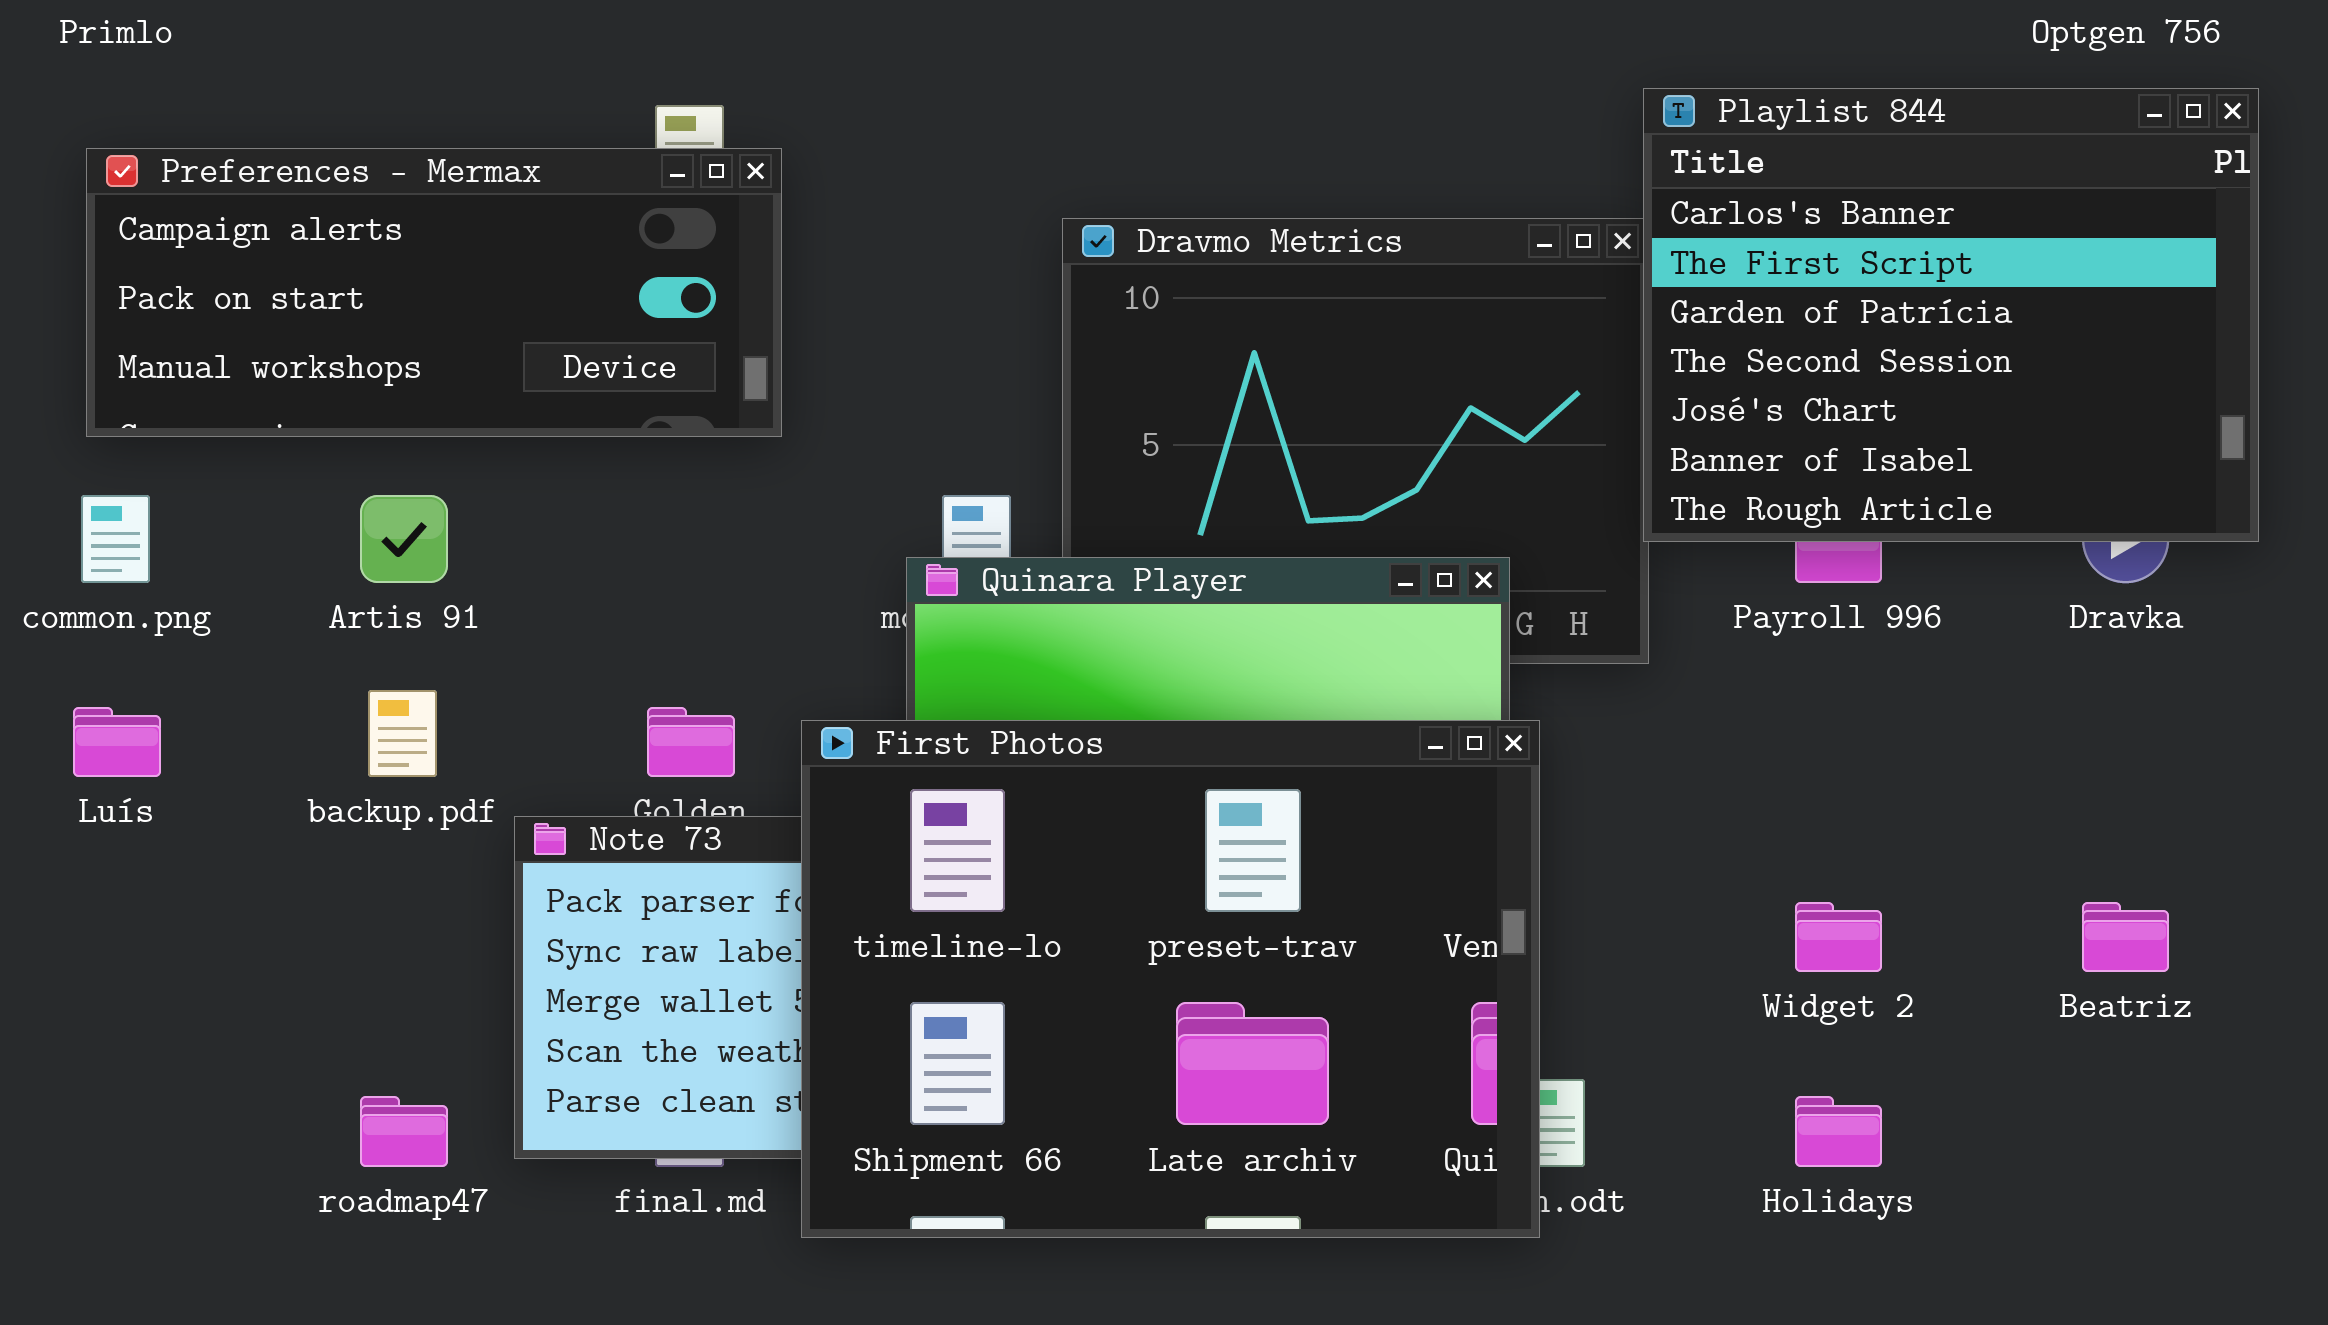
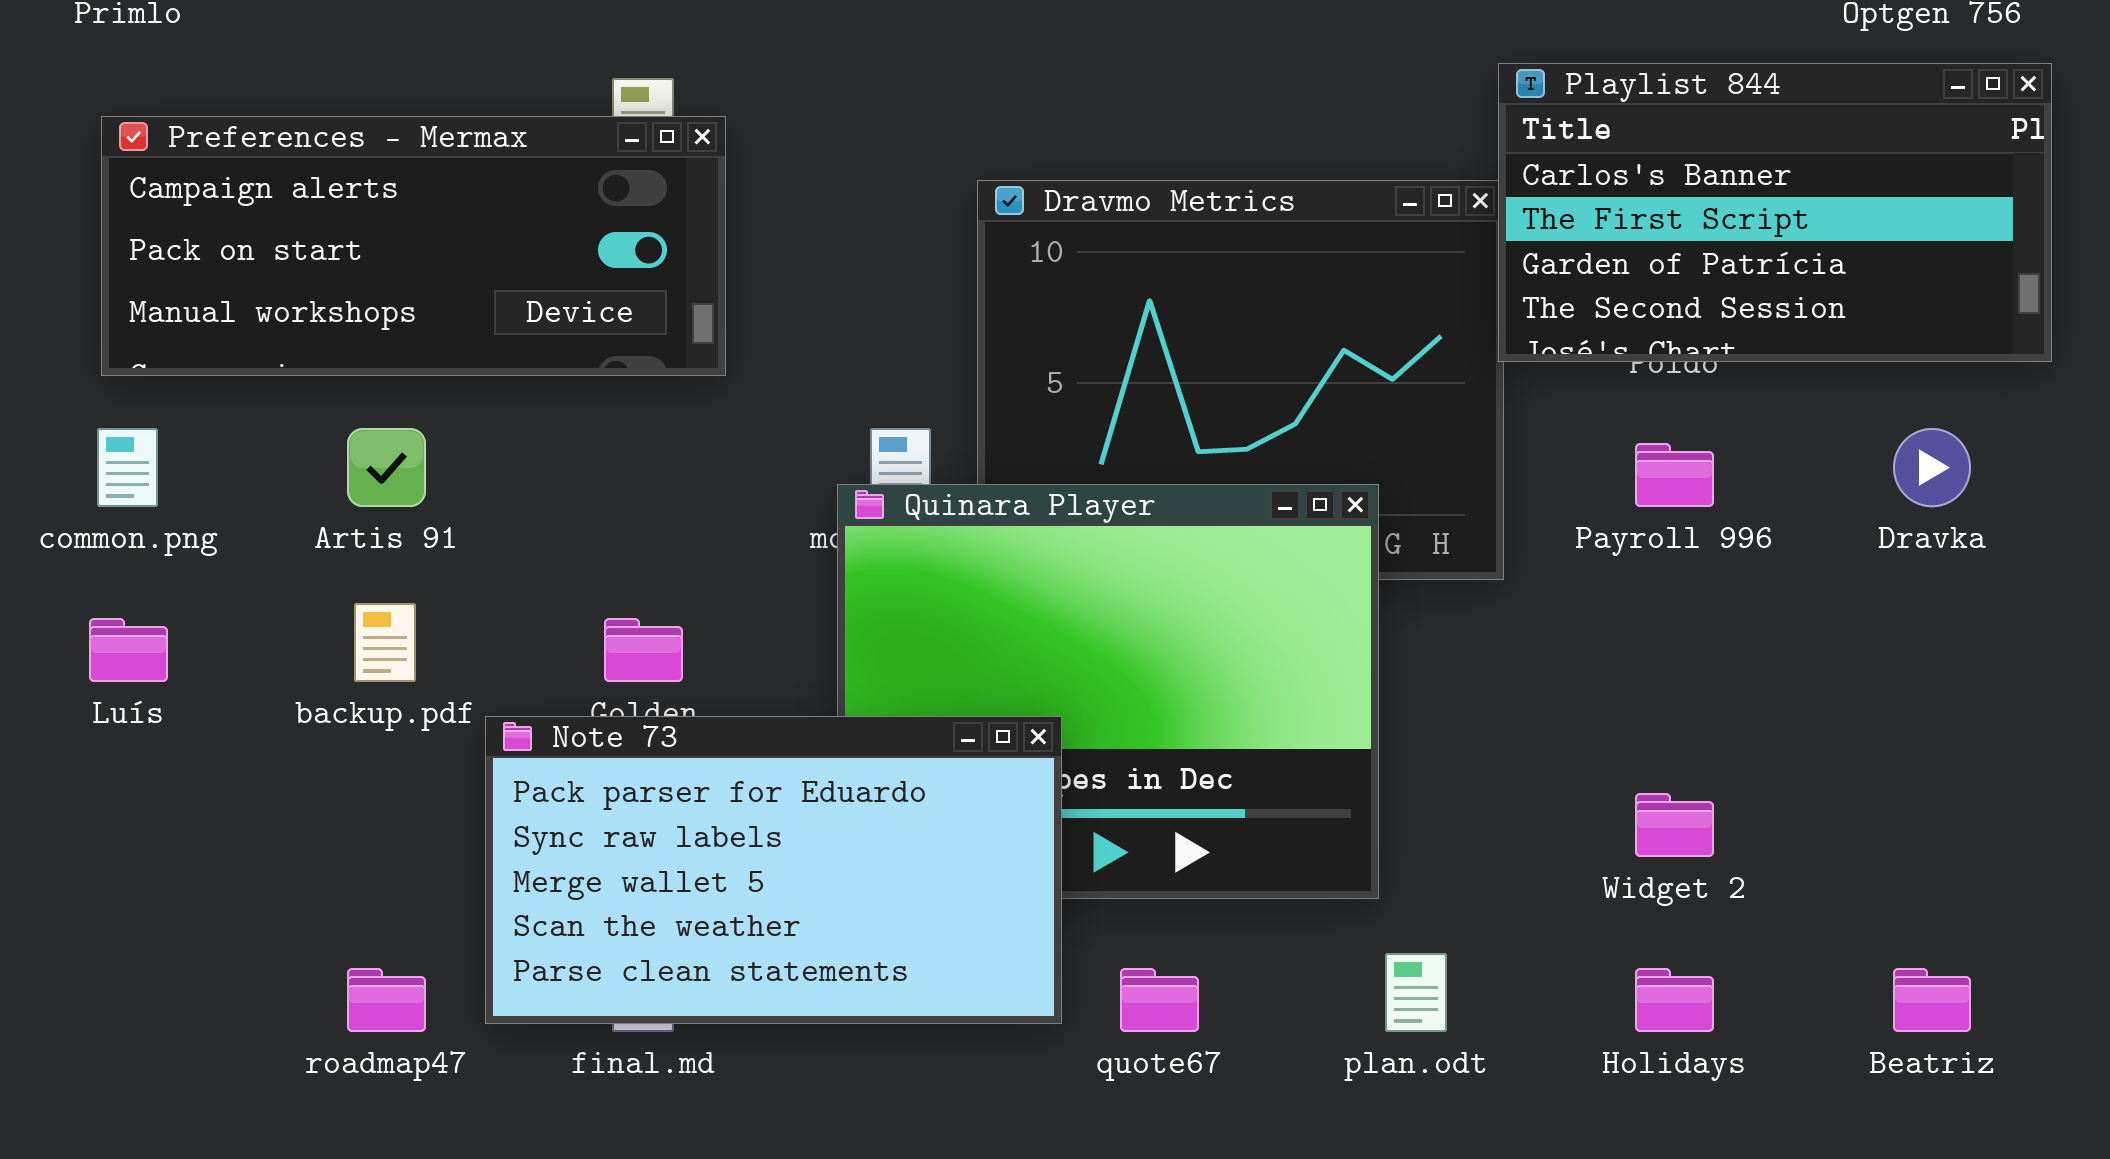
Playlist 844: [1643,88,2259,542] -> [1498,63,2052,362], resized
First Photos: [801,720,1540,1238] -> none, closed
Beatriz: [2082,902,2169,972] -> [1893,968,1971,1032], moved

